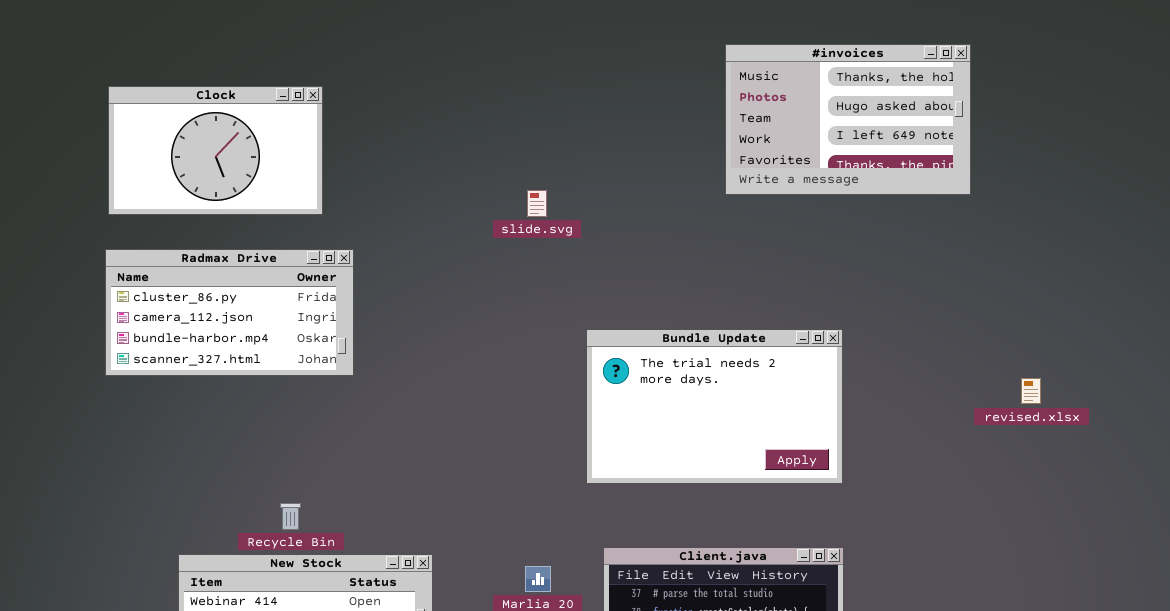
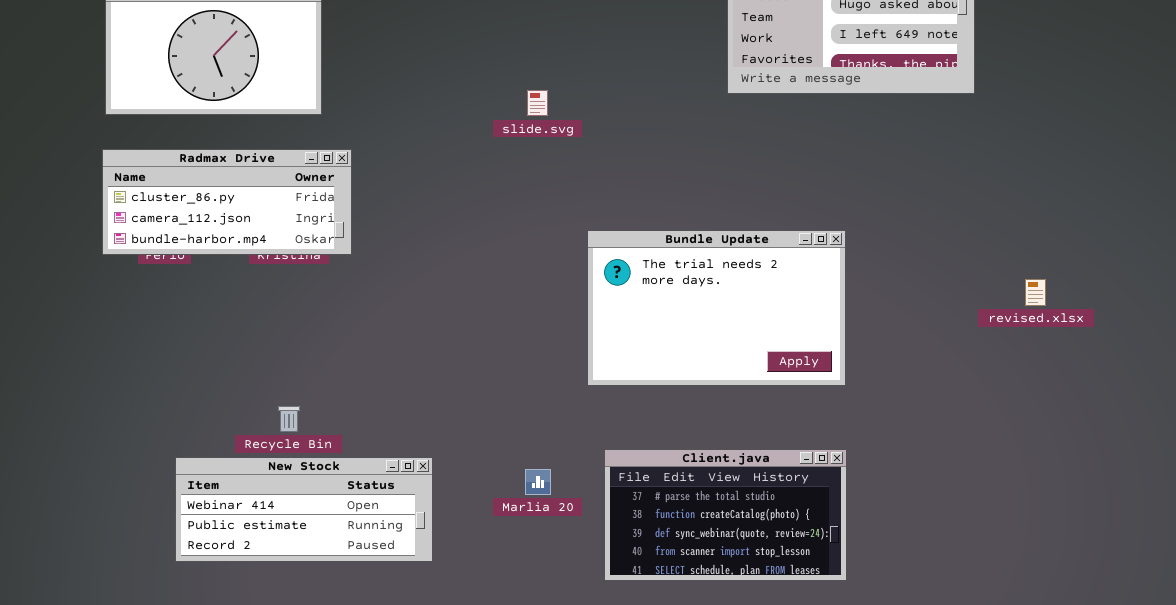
Radmax Drive: [105,249,354,376] -> [102,149,352,255], resized

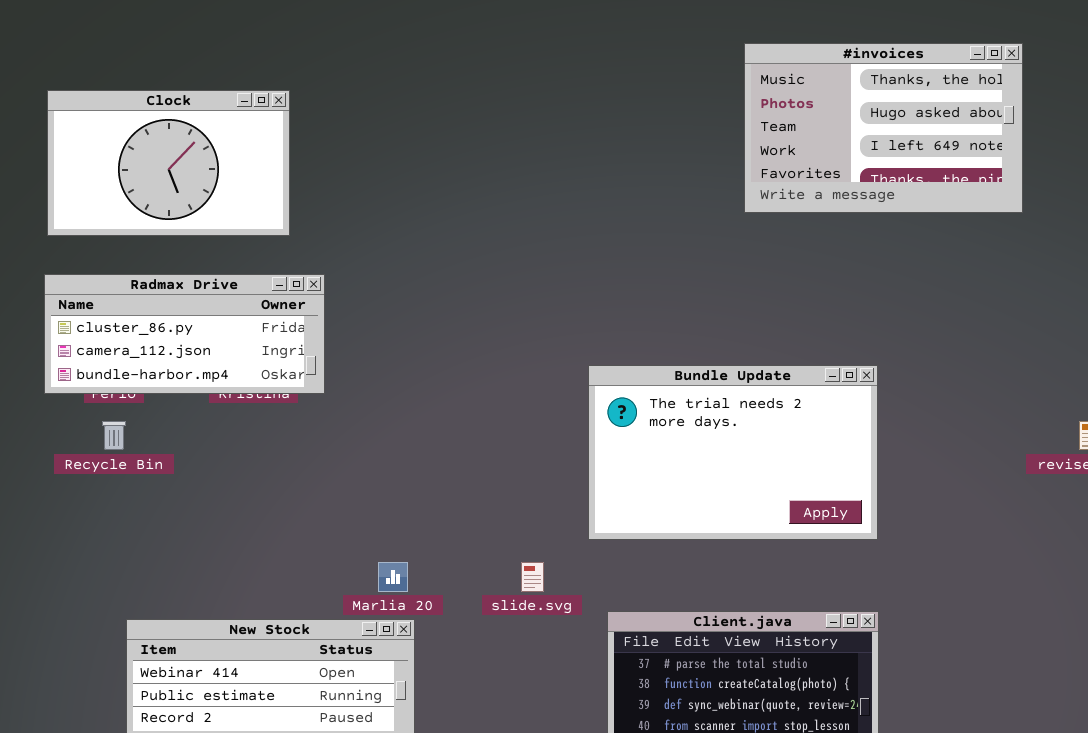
slide.svg: [527,90,548,116] -> [521,562,544,592], moved
Recycle Bin: [278,406,300,432] -> [102,421,126,450], moved
Marlia 20: [525,469,551,495] -> [378,562,408,592], moved

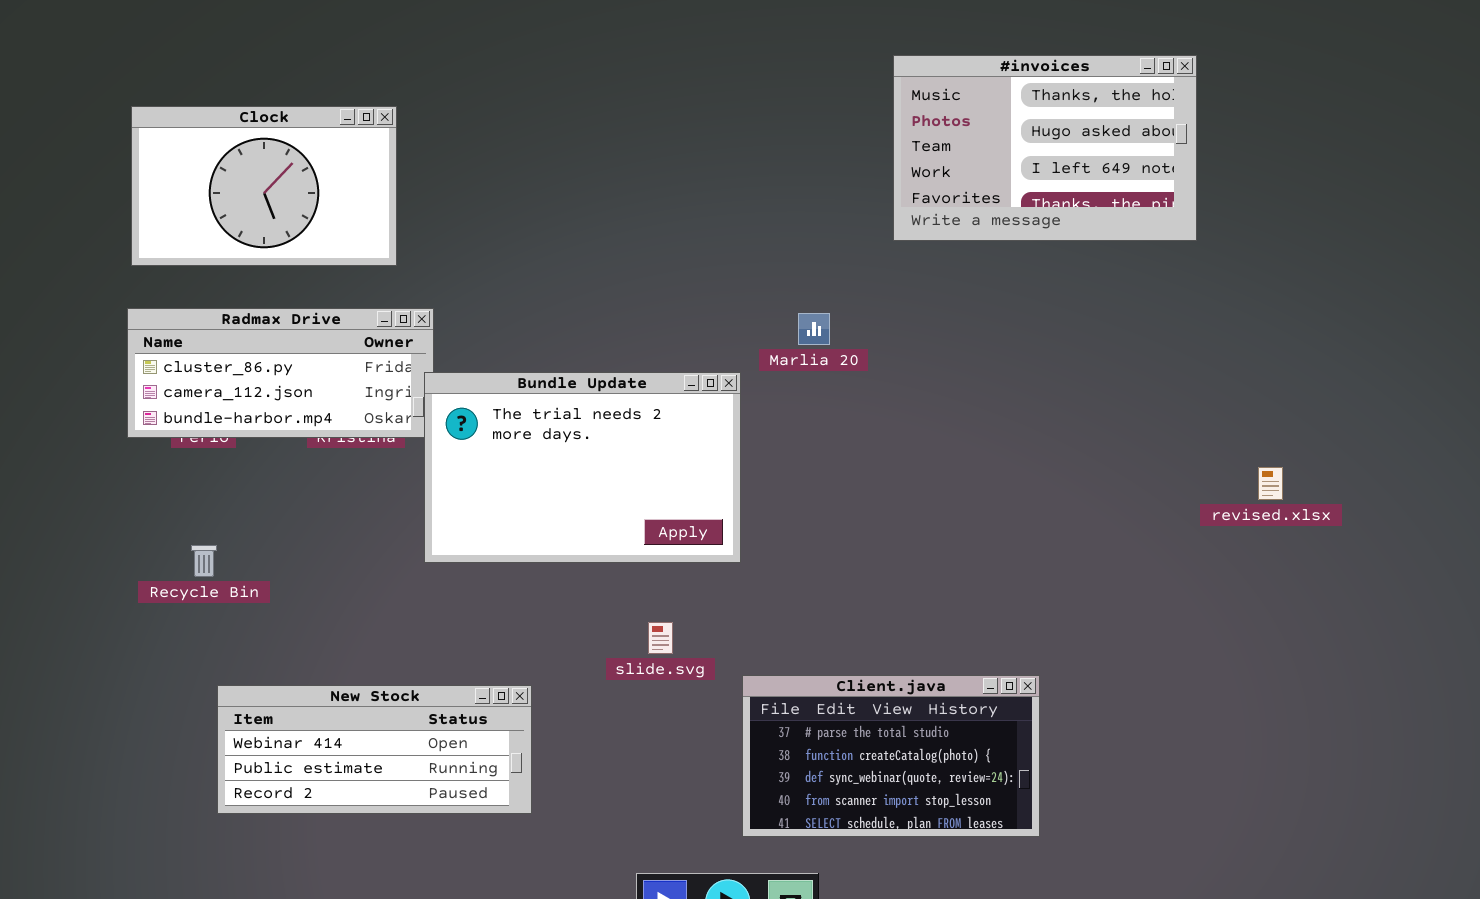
Bundle Update: [588,365,878,540] -> [424,372,741,563], moved
Recycle Bin: [102,421,126,450] -> [191,545,217,577], moved
Marlia 20: [378,562,408,592] -> [798,313,830,345], moved

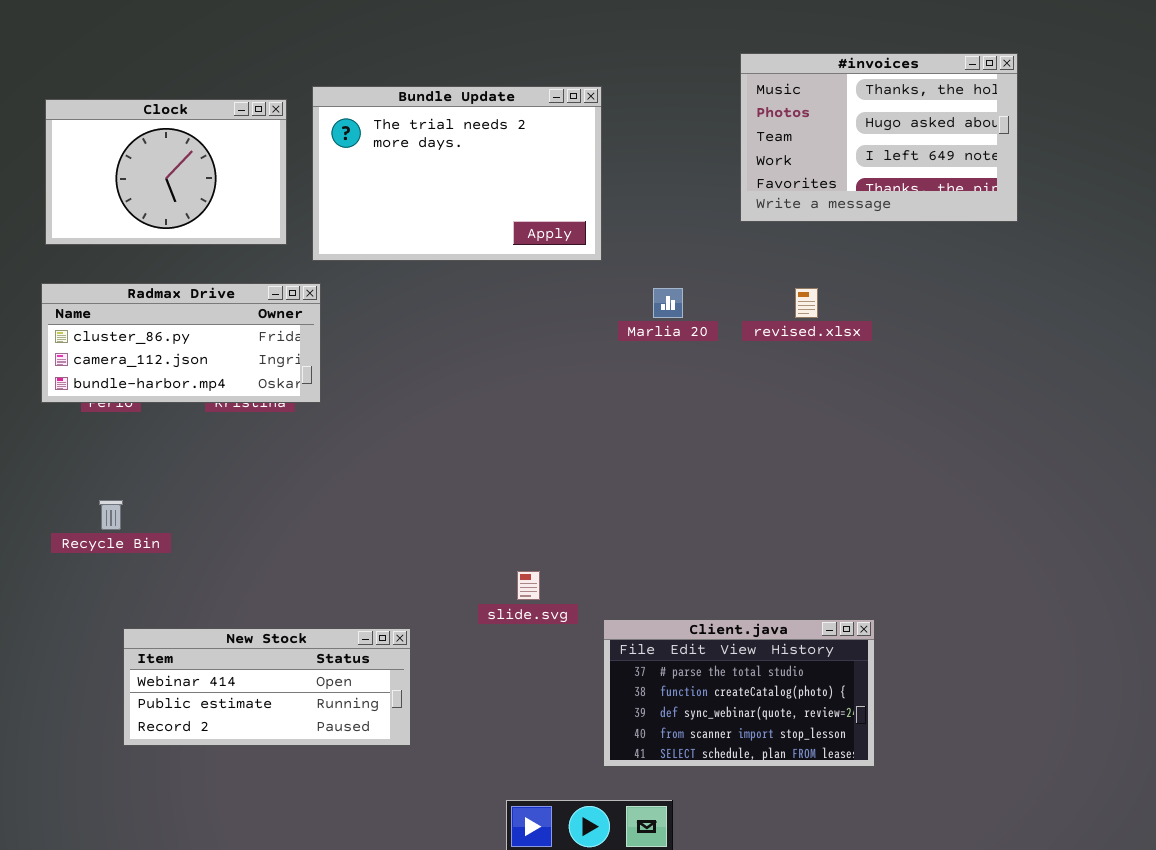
Bundle Update: [424,372,741,563] -> [312,86,602,261], moved
revised.xlsx: [1258,467,1283,500] -> [795,288,818,318], moved

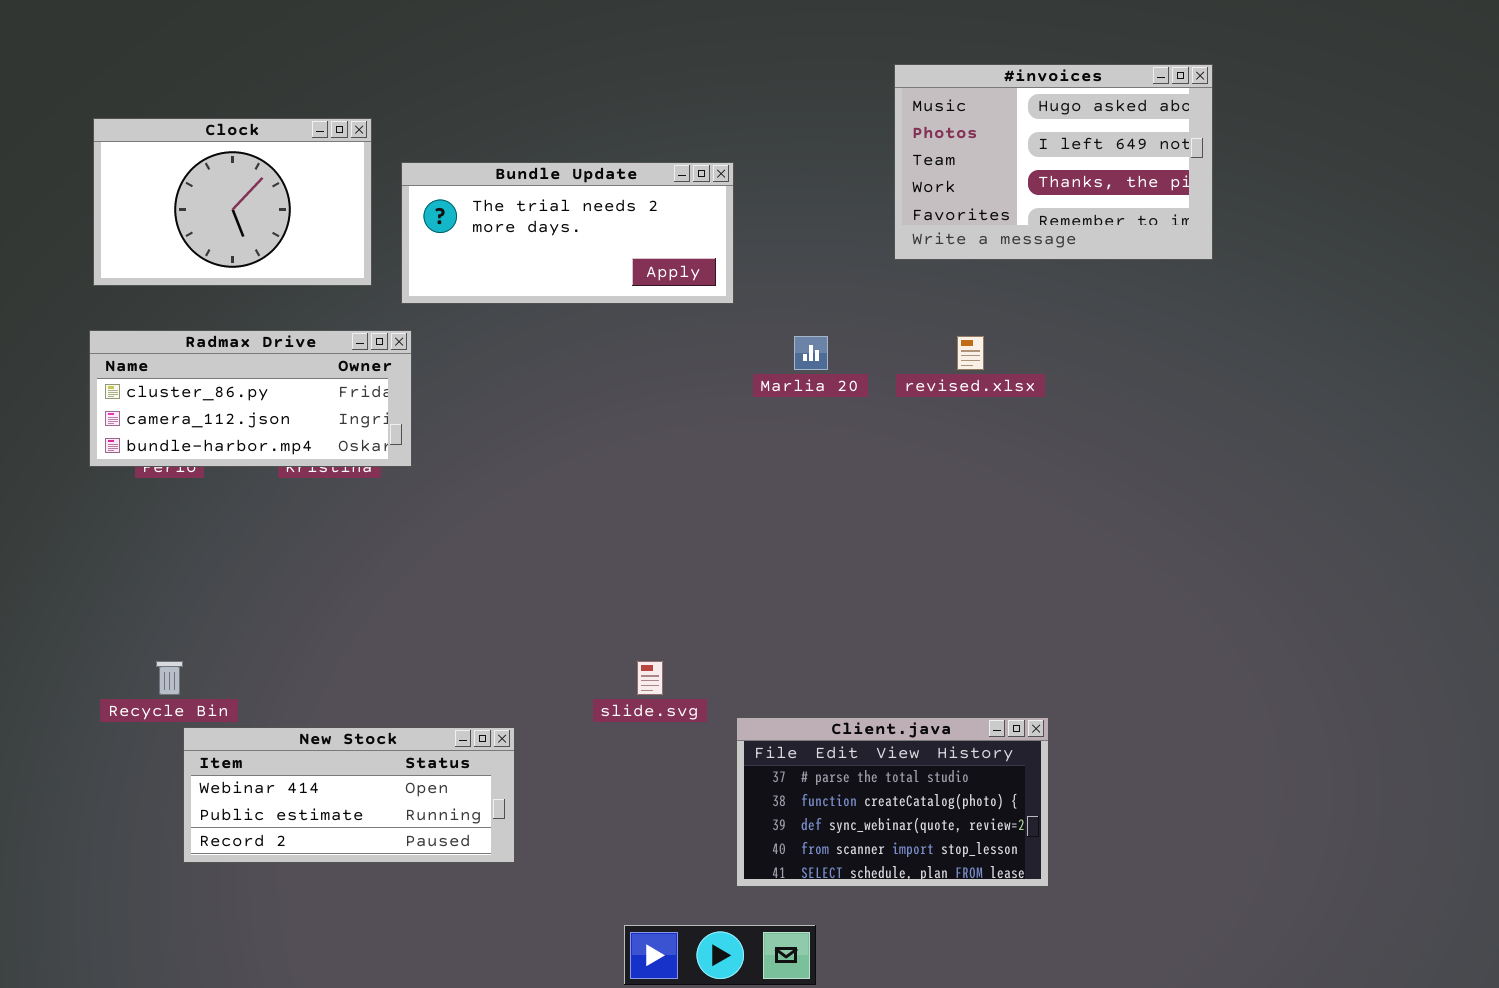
#invoices: [740,53,1018,222] -> [894,64,1213,260], scrolled down 1 row
Bundle Update: [312,86,602,261] -> [401,162,734,304], resized
Recycle Bin: [99,500,123,530] -> [156,661,183,695], moved

